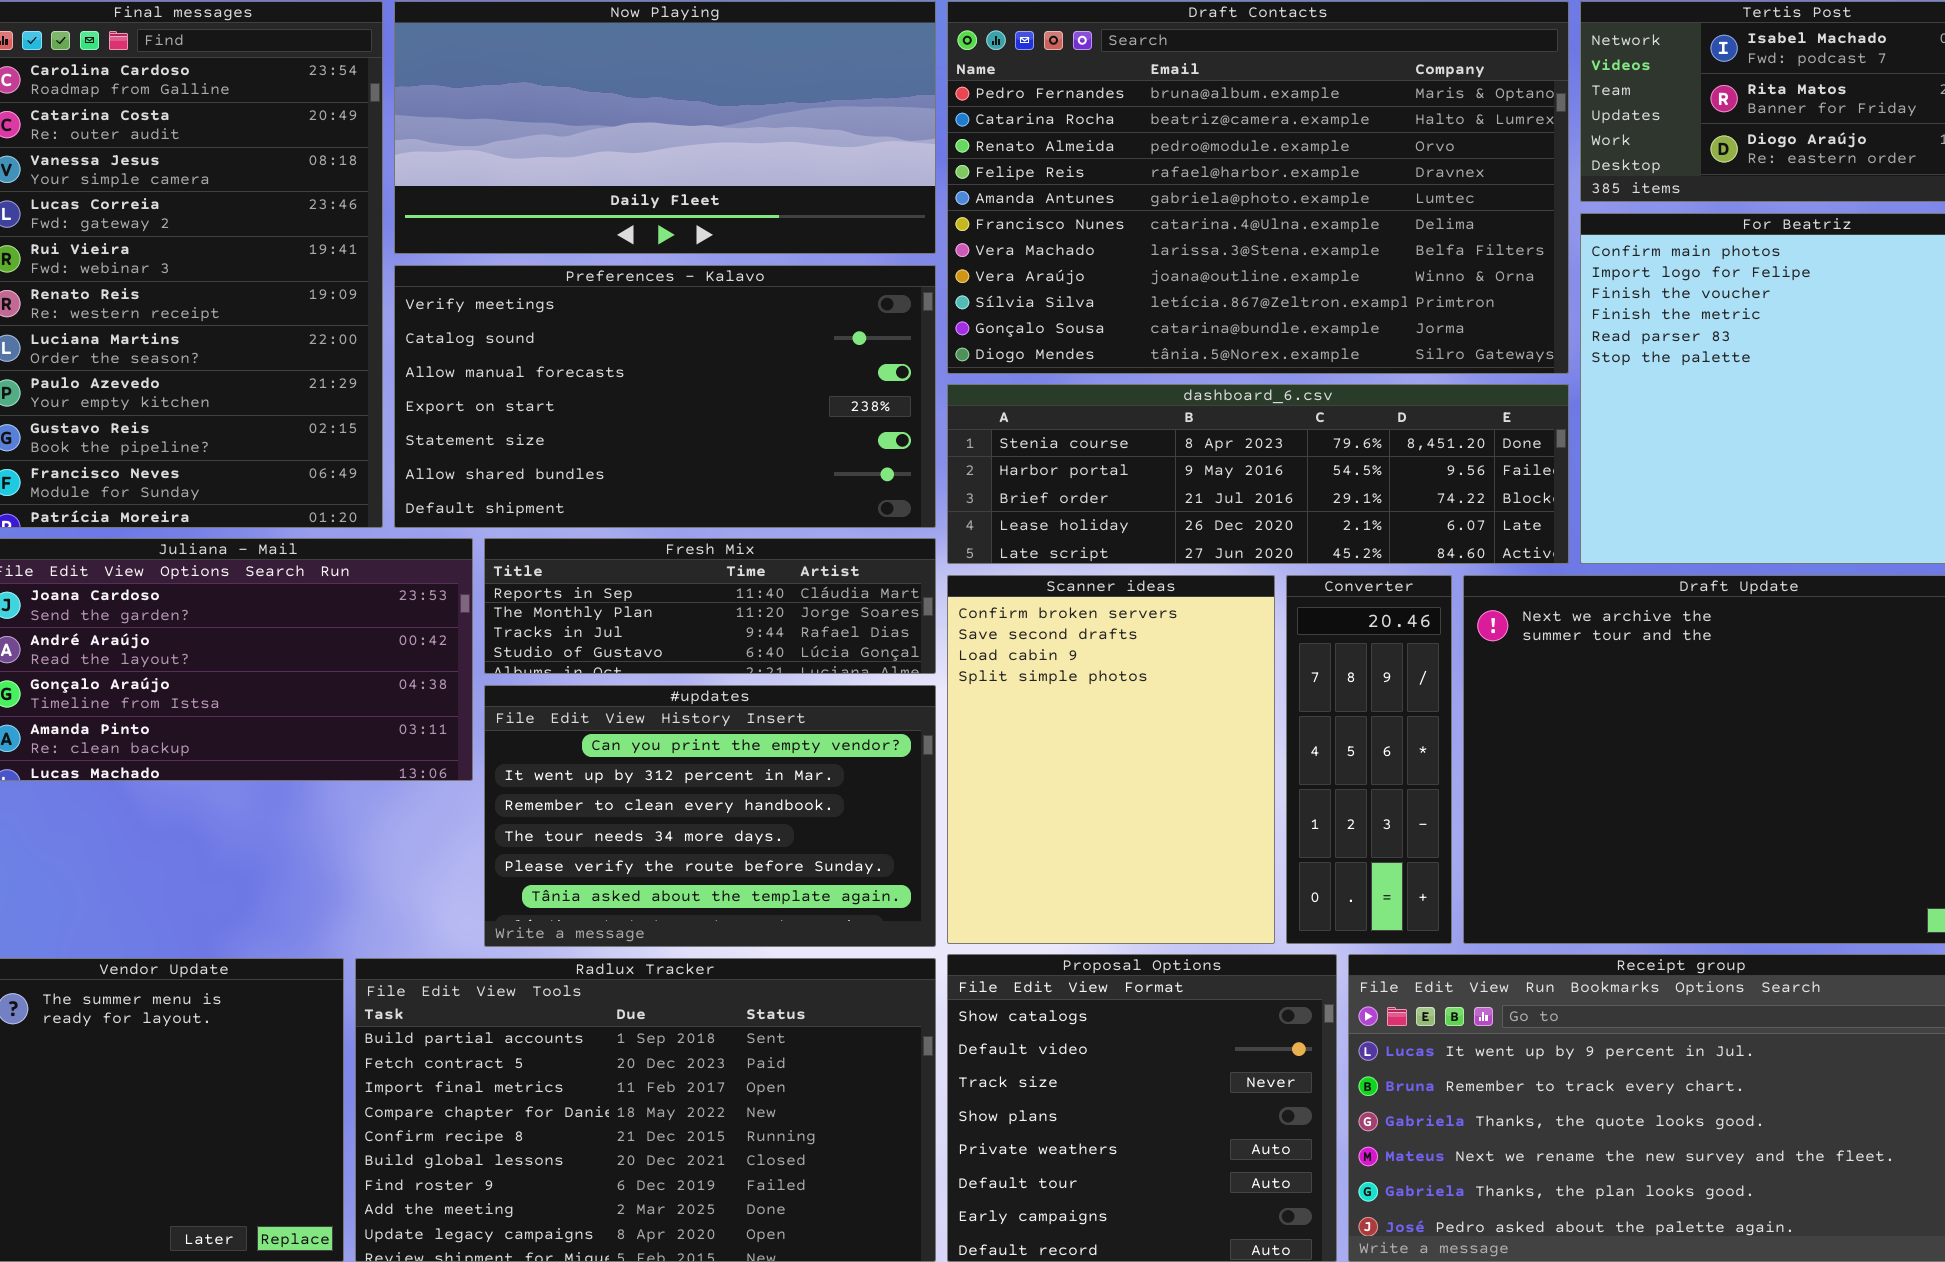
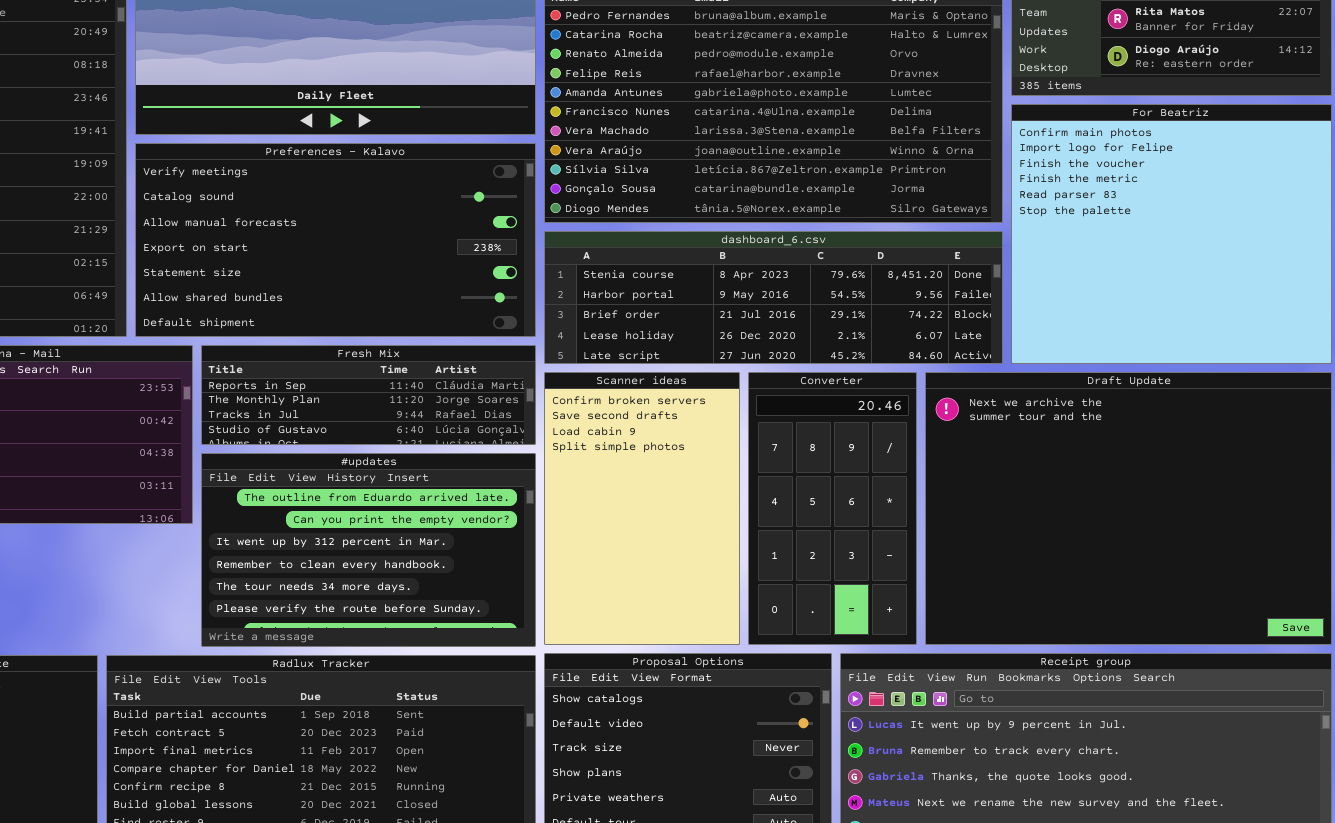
Scanner ideas: [947,575,1275,944] -> [544,372,740,645], resized
Converter: [1286,575,1452,944] -> [748,372,917,645], resized
#updates: [484,685,936,947] -> [201,453,536,647], scrolled up 1 row

